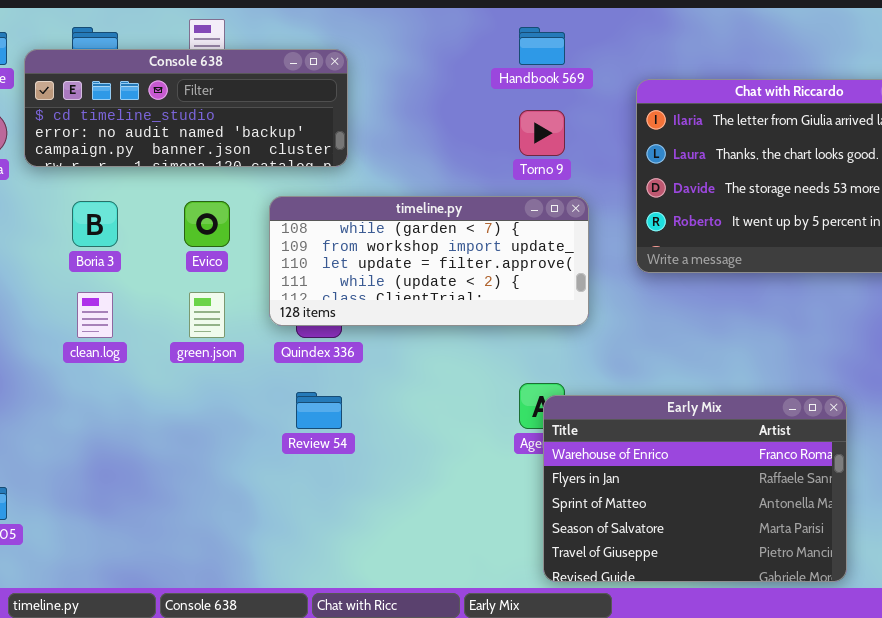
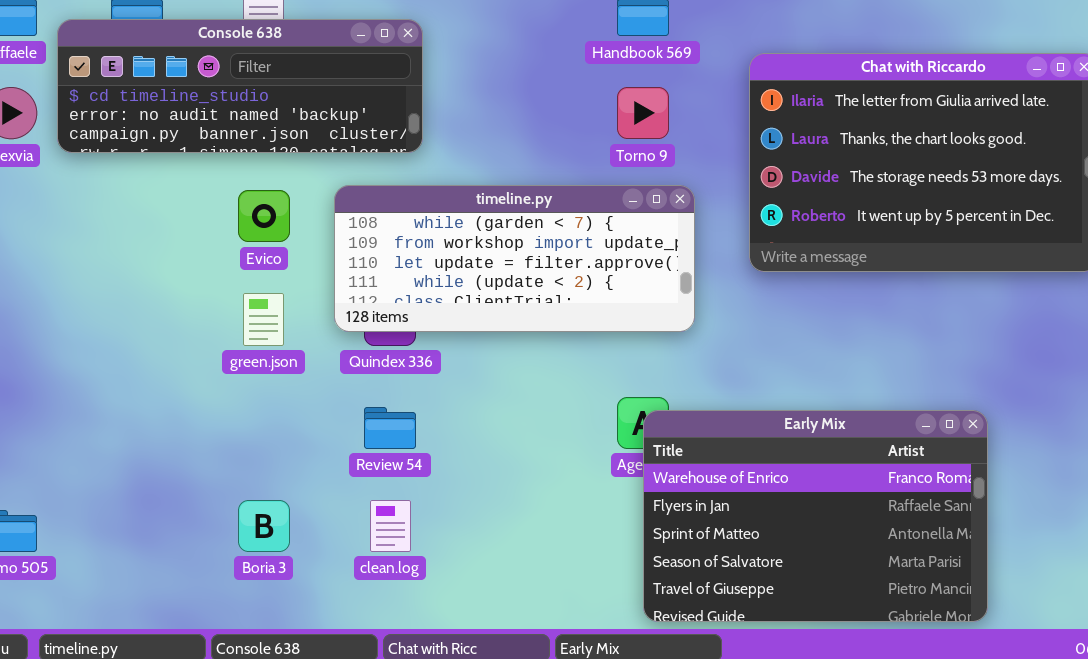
Boria 3: [72,201,118,247] -> [238,500,290,552], moved
clean.log: [77,292,113,338] -> [370,500,411,552], moved

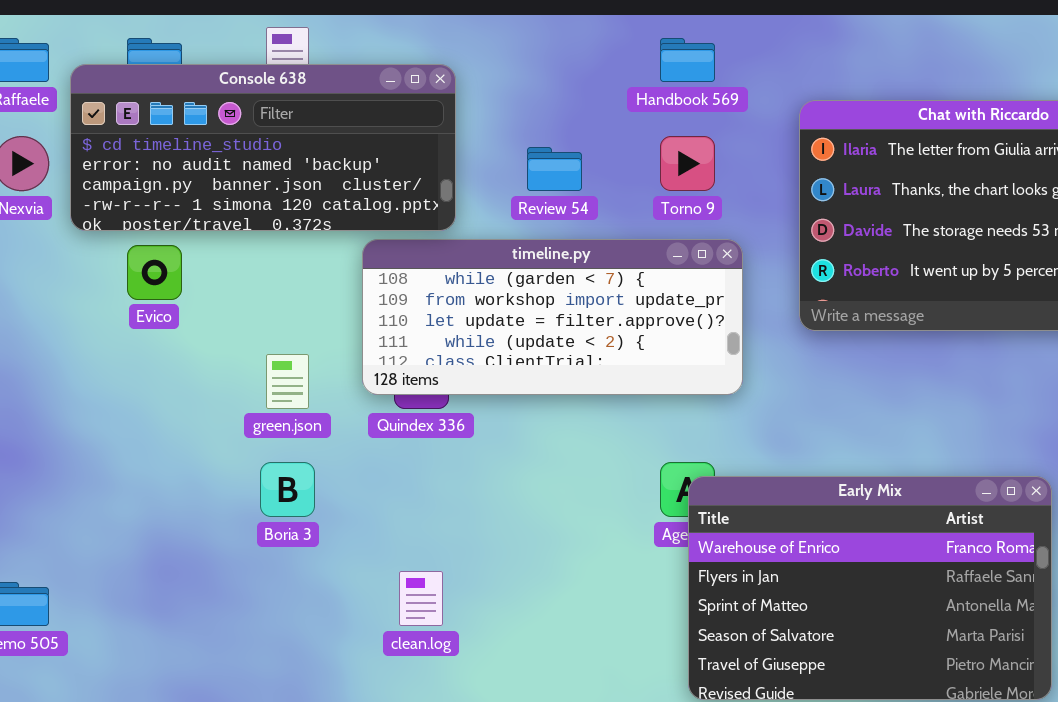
Console 638: [57,19,423,153] -> [70,64,456,231], resized
Evico: [238,190,290,242] -> [127,245,182,300], moved
Review 54: [364,407,416,449] -> [527,147,582,191], moved
Boria 3: [238,500,290,552] -> [260,462,315,517], moved

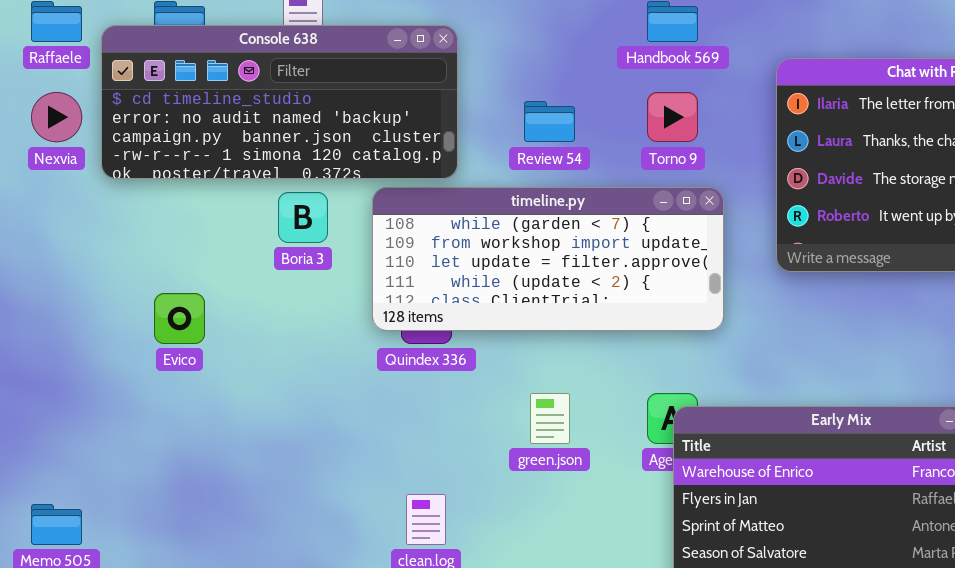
Evico: [127,245,182,300] -> [154,293,205,344], moved
green.json: [266,354,309,409] -> [530,393,570,444], moved
Boria 3: [260,462,315,517] -> [278,192,328,243], moved

